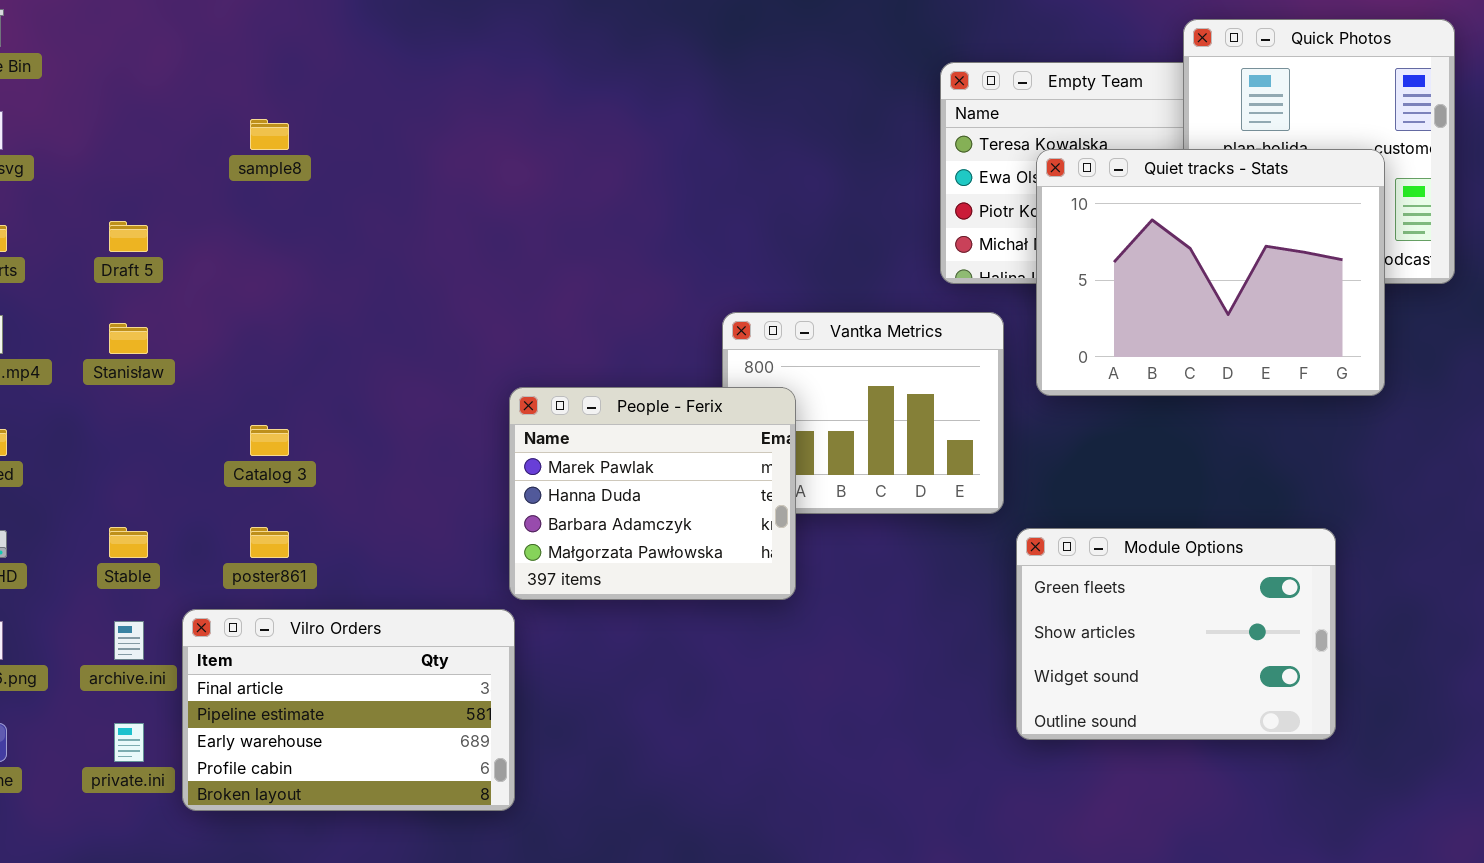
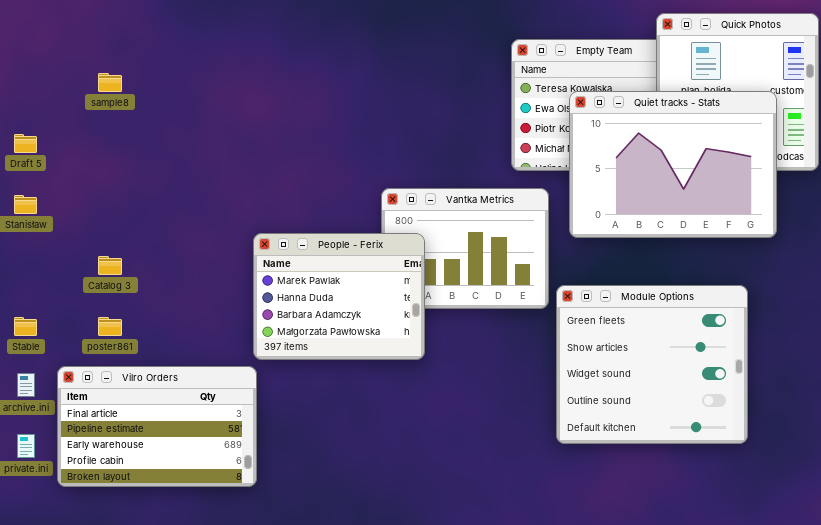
Module Options: [1016,528,1336,740] -> [556,285,748,444], resized

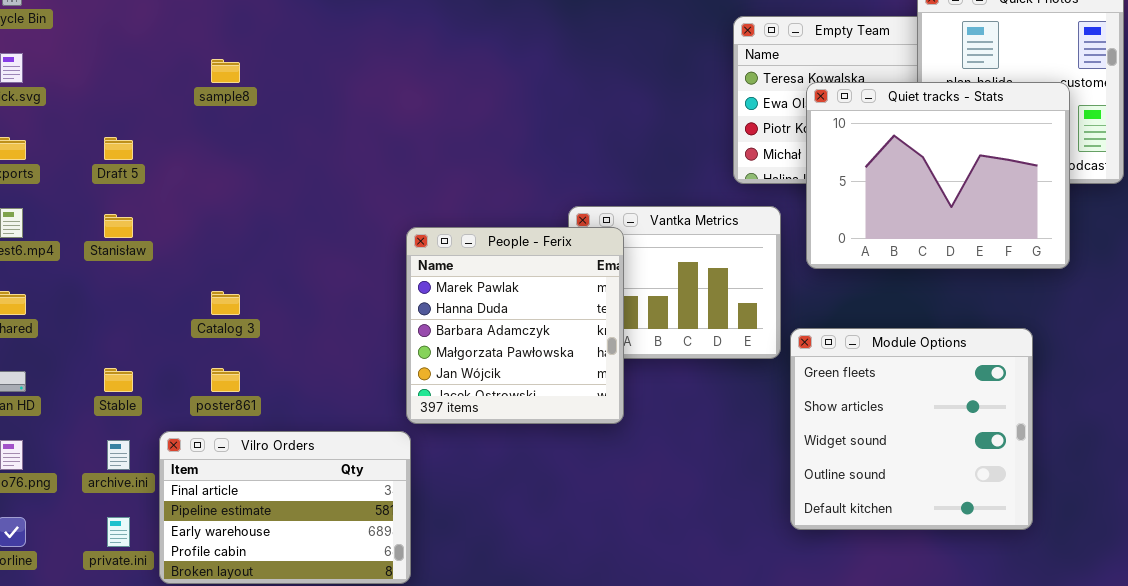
People - Ferix: [253,233,425,360] -> [406,227,624,424], resized

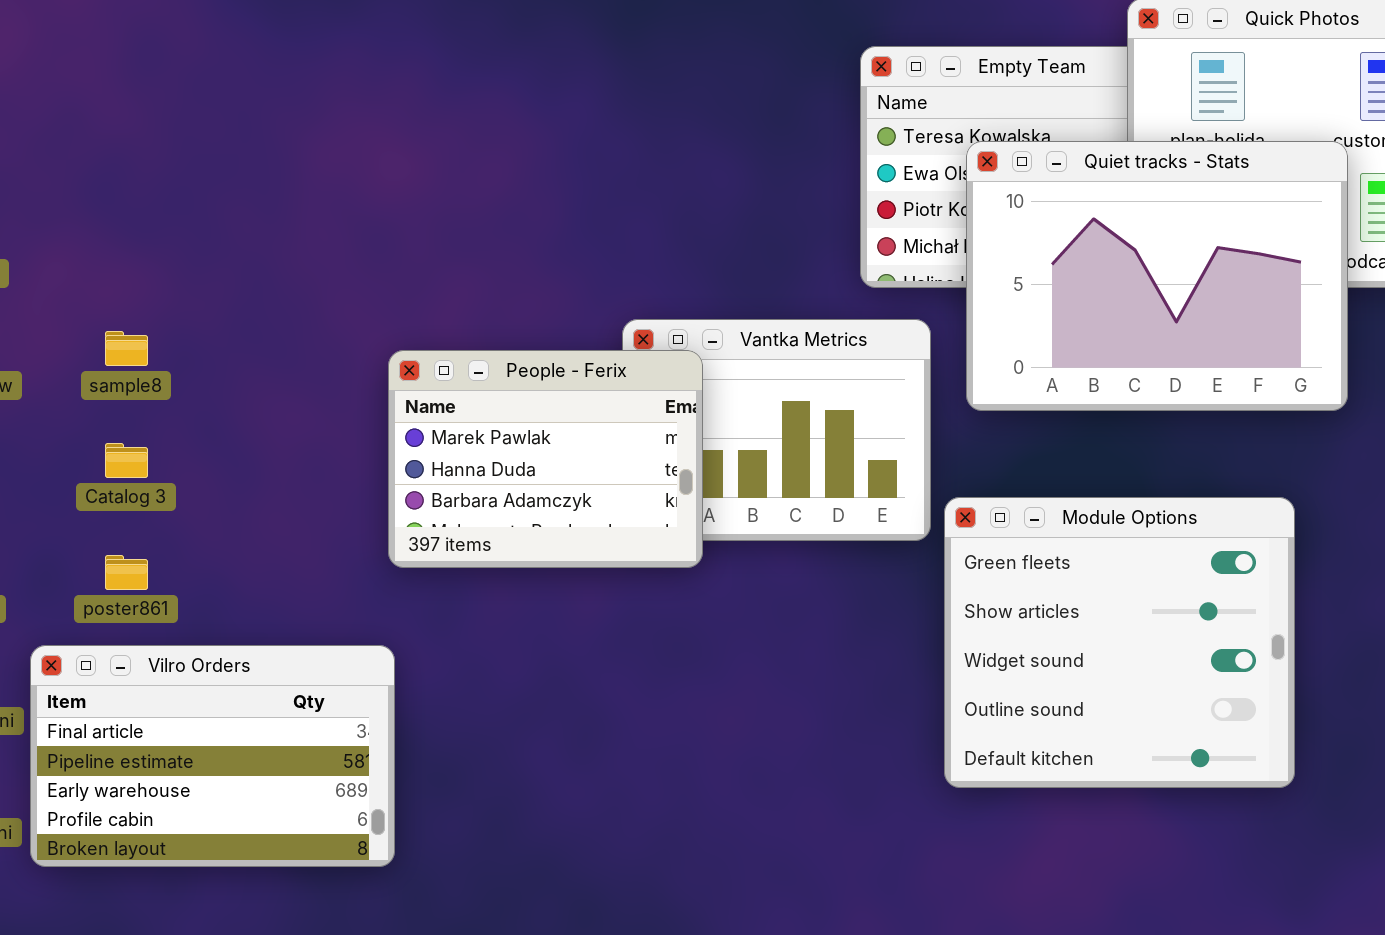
sample8: [211,59,240,83] -> [105,331,148,366], moved
People - Ferix: [406,227,624,424] -> [388,350,703,568], resized

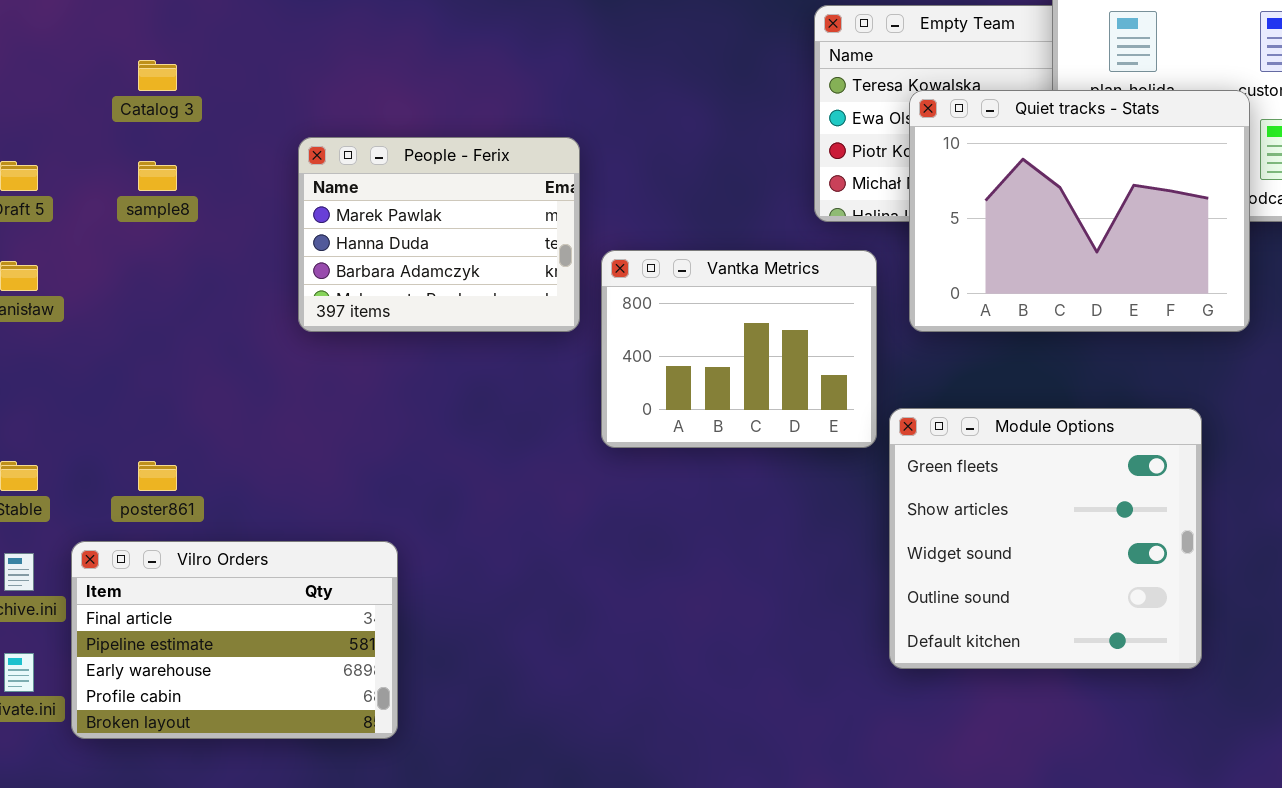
sample8: [105,331,148,366] -> [138,161,177,191], moved
People - Ferix: [388,350,703,568] -> [298,137,580,332], moved
Catalog 3: [105,443,148,478] -> [138,60,177,91], moved

